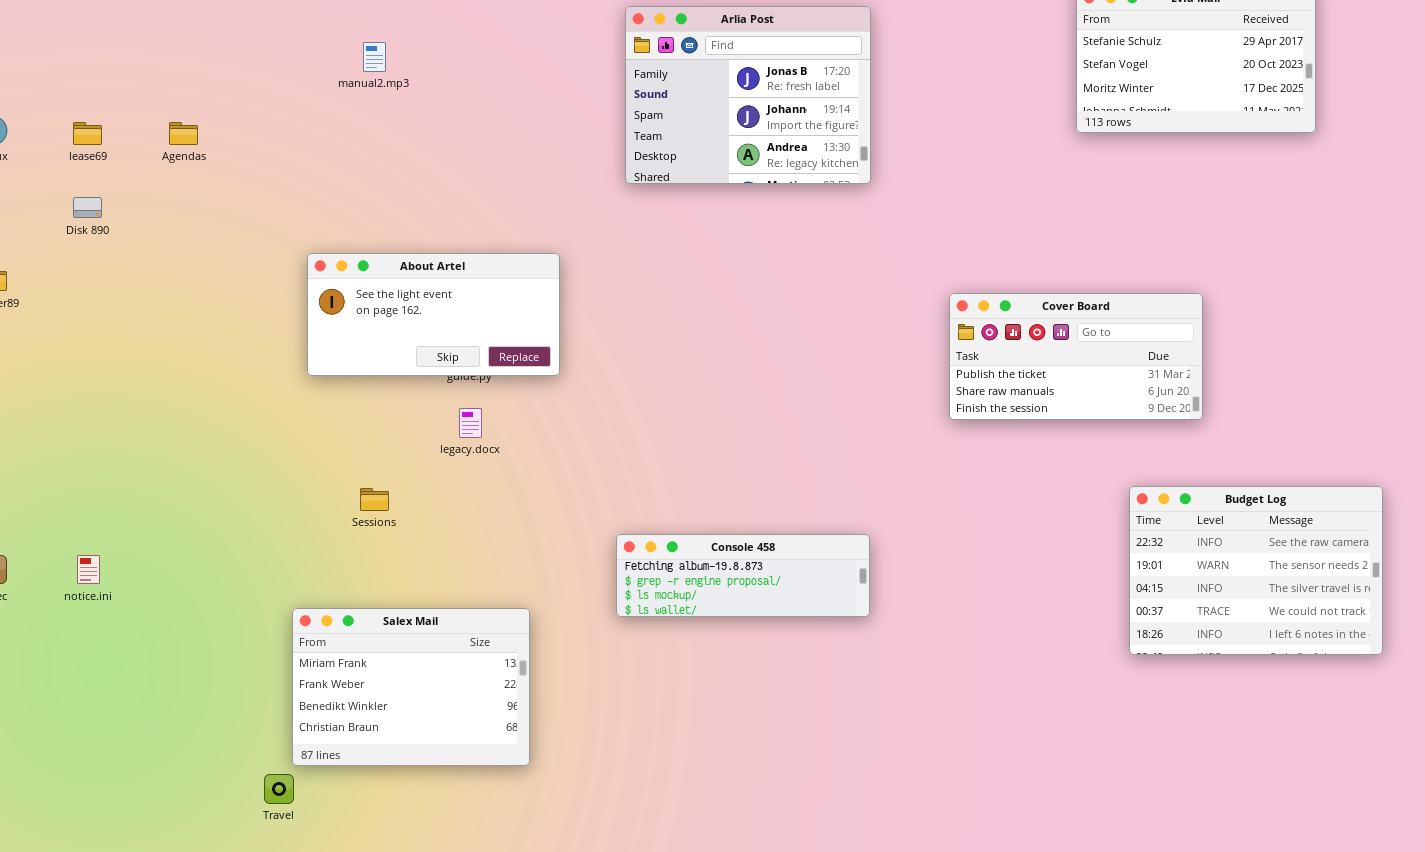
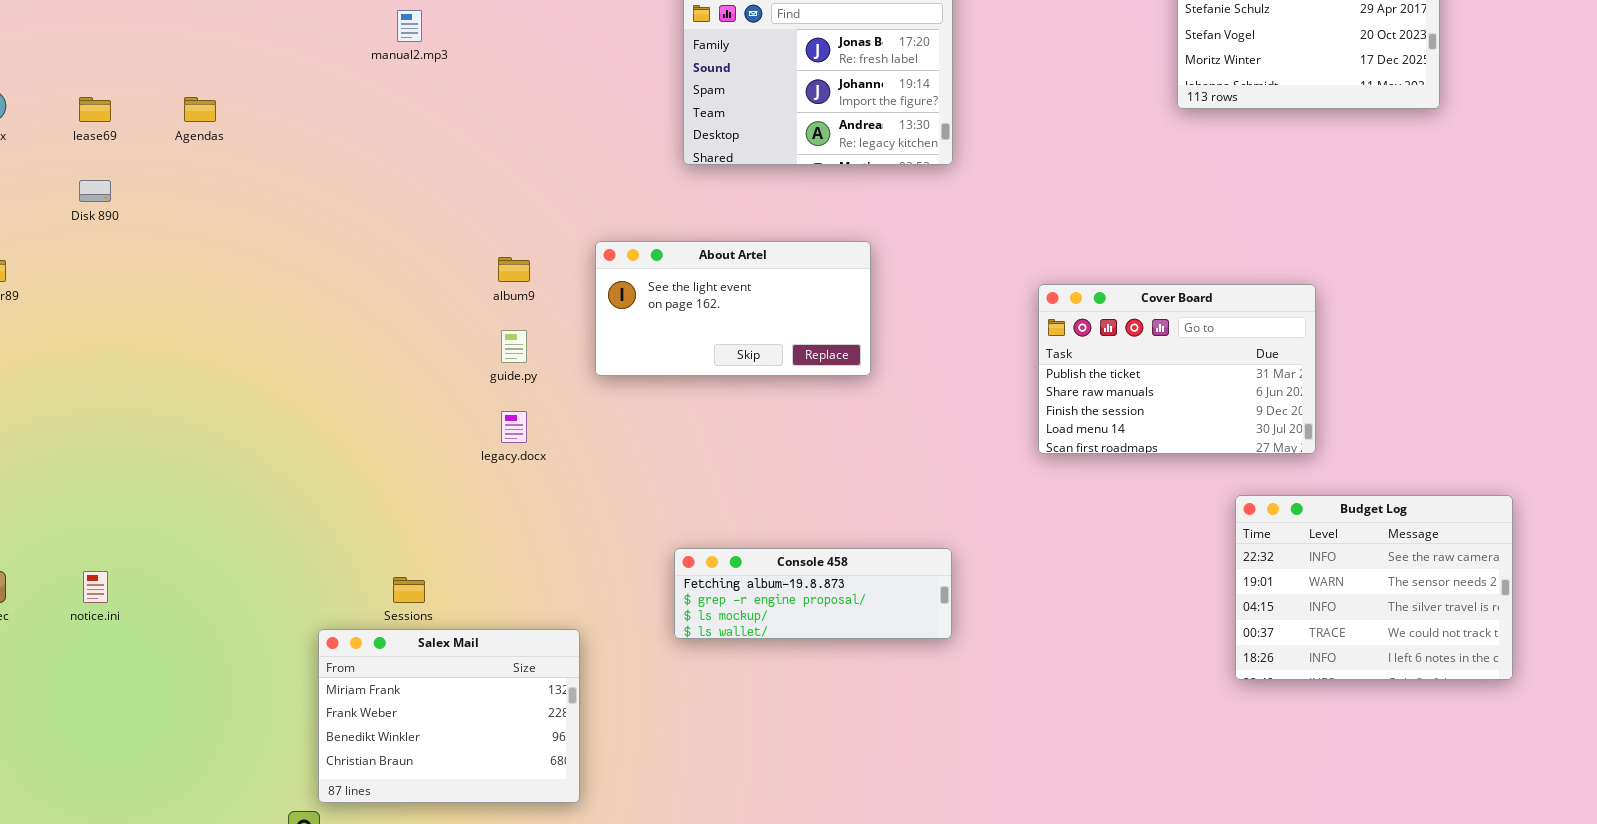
About Artel: [307,253,560,376] -> [595,241,871,376], moved
Cover Board: [949,293,1203,420] -> [1038,284,1316,454], resized
Sessions: [360,488,389,511] -> [393,577,425,603], moved

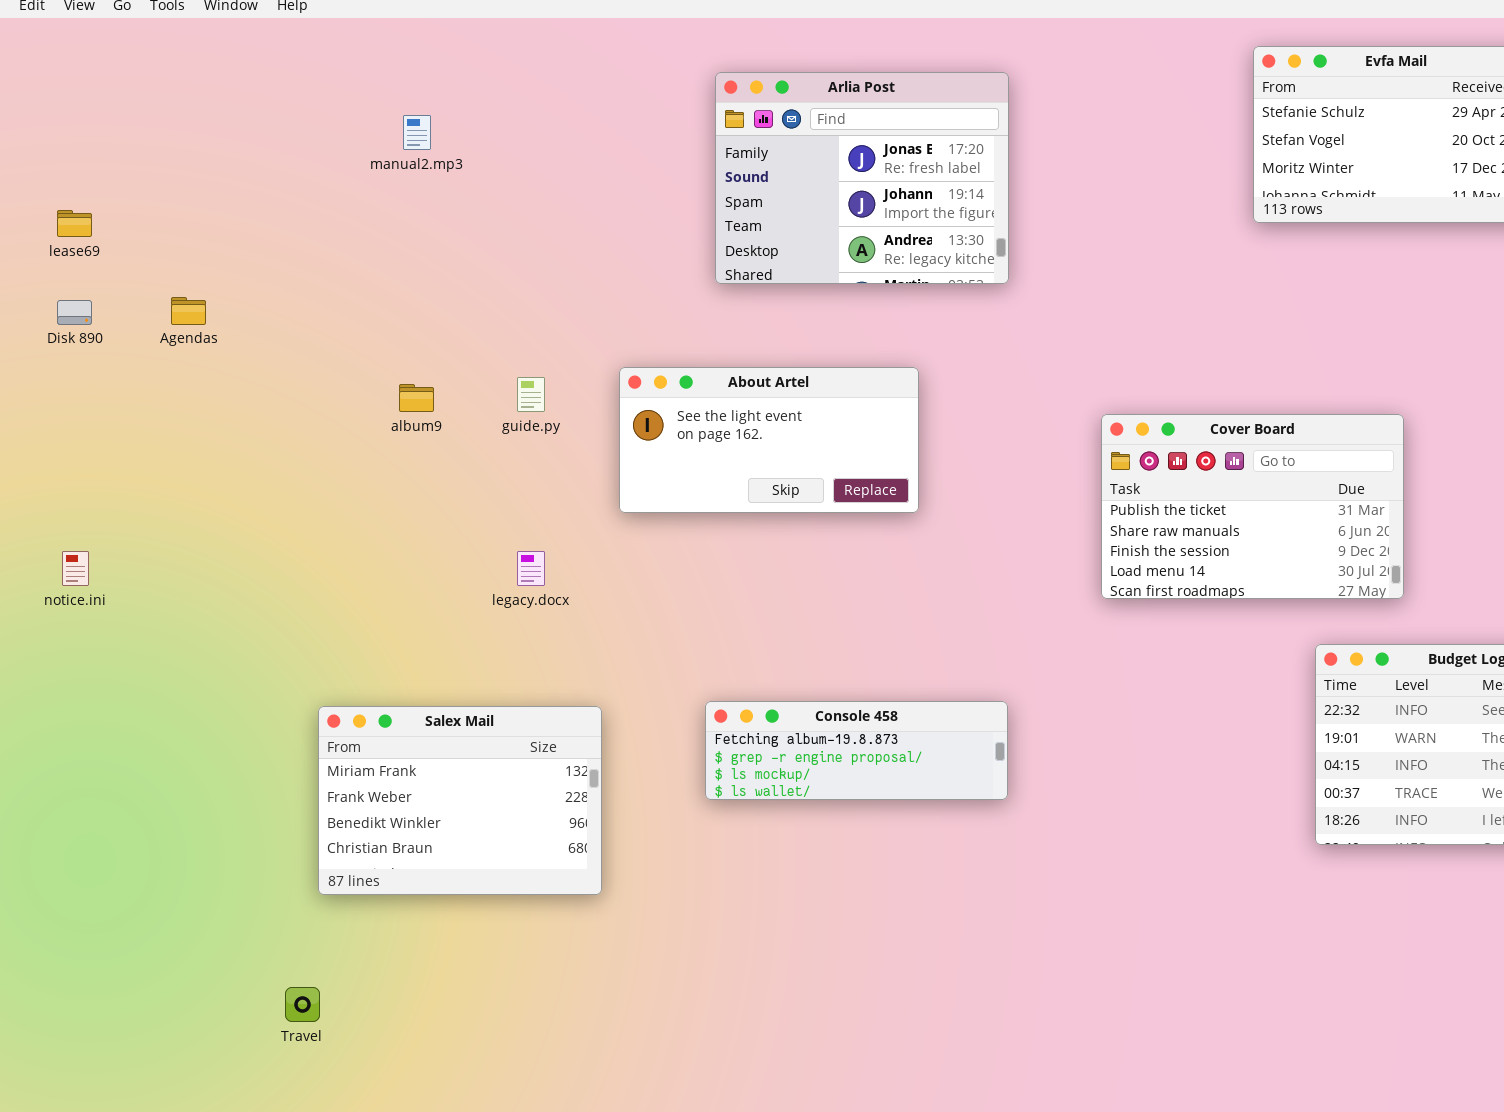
Agendas: [184,97,216,122] -> [171,297,206,325], moved
album9: [498,257,530,282] -> [399,384,434,412], moved
guide.py: [501,330,527,363] -> [517,377,545,412], moved
notice.ini: [83,571,108,603] -> [62,551,89,586], moved
Salex Mail: [318,629,580,803] -> [318,706,602,895], moved

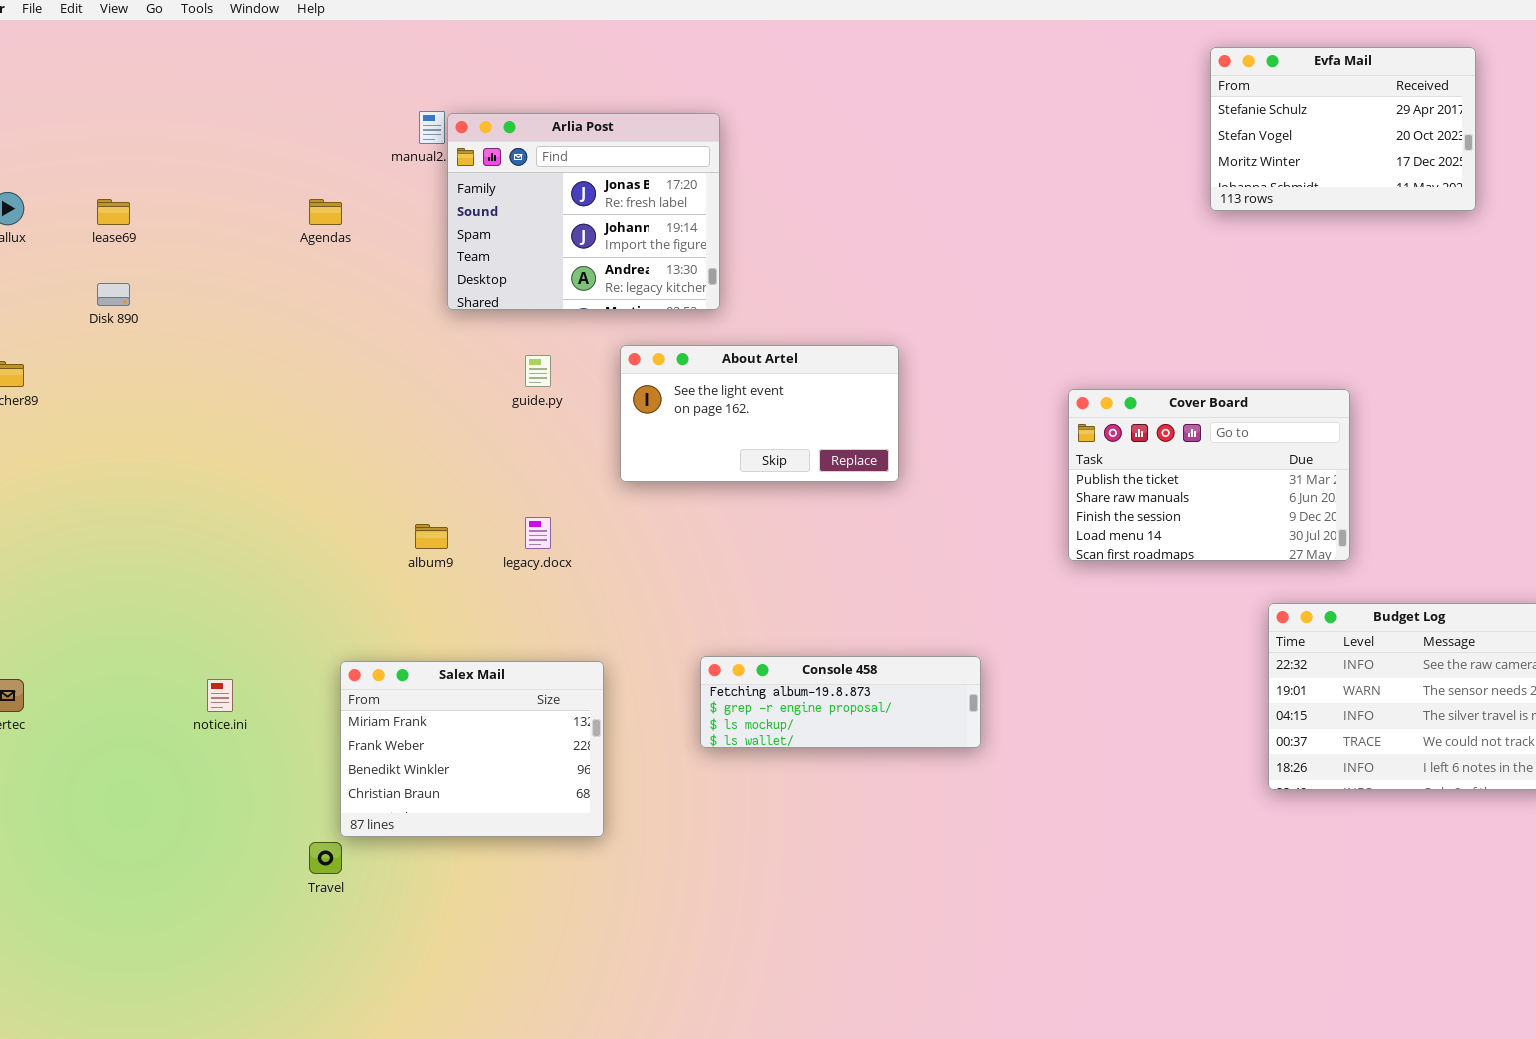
Arlia Post: [715,72,1009,284] -> [447,113,720,310], moved
Agendas: [171,297,206,325] -> [309,199,342,225], moved
album9: [399,384,434,412] -> [415,524,448,549], moved
notice.ini: [62,551,89,586] -> [207,679,233,712], moved
Travel: [285,987,320,1022] -> [309,842,342,874], moved

